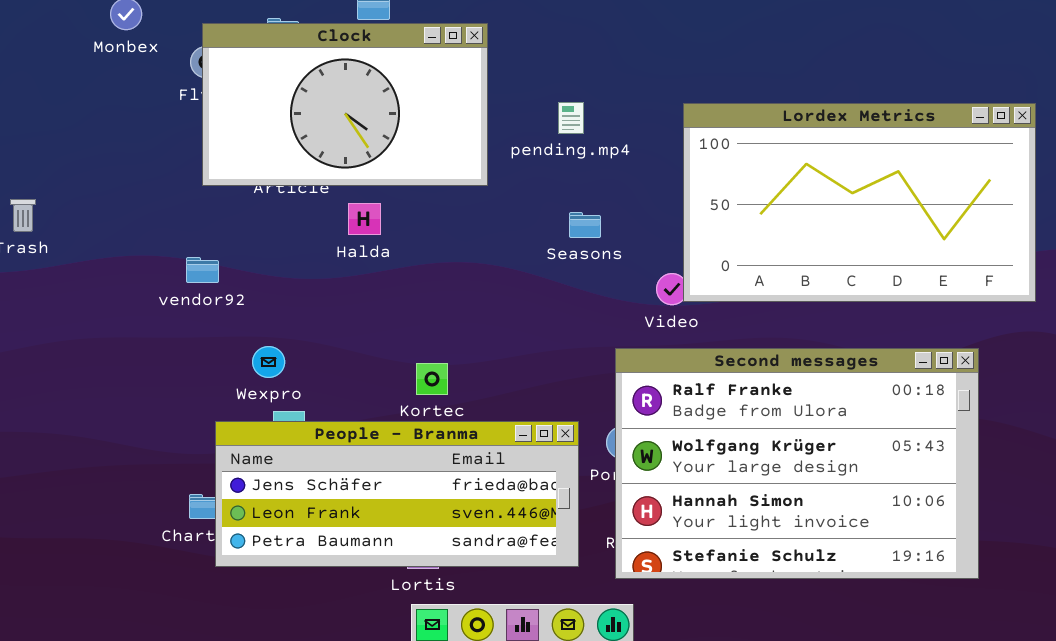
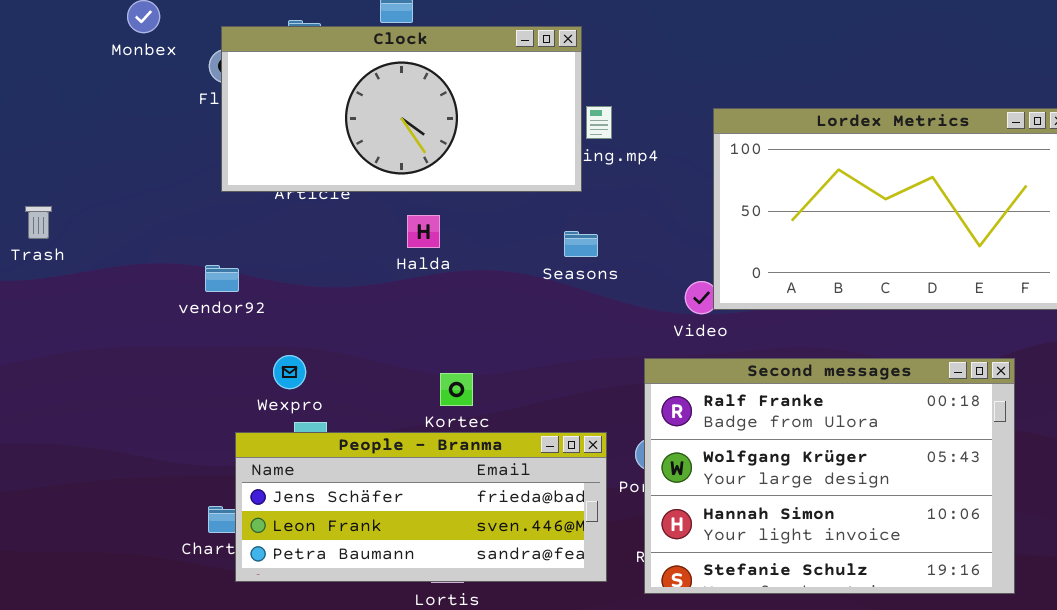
Clock: [202,23,488,186] -> [221,26,582,192], resized
Halda: [348,203,381,235] -> [407,215,440,248], moved
Seasons: [569,212,601,238] -> [564,231,598,257], moved

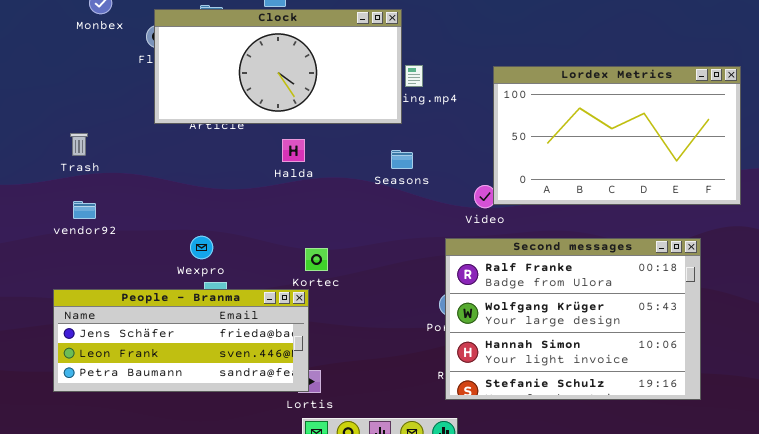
Trash: [25,206,52,239] -> [70,133,88,156], moved
vendor92: [205,265,239,292] -> [73,201,96,219], moved
People - Branma: [235,432,607,582] -> [53,289,309,392], moved

